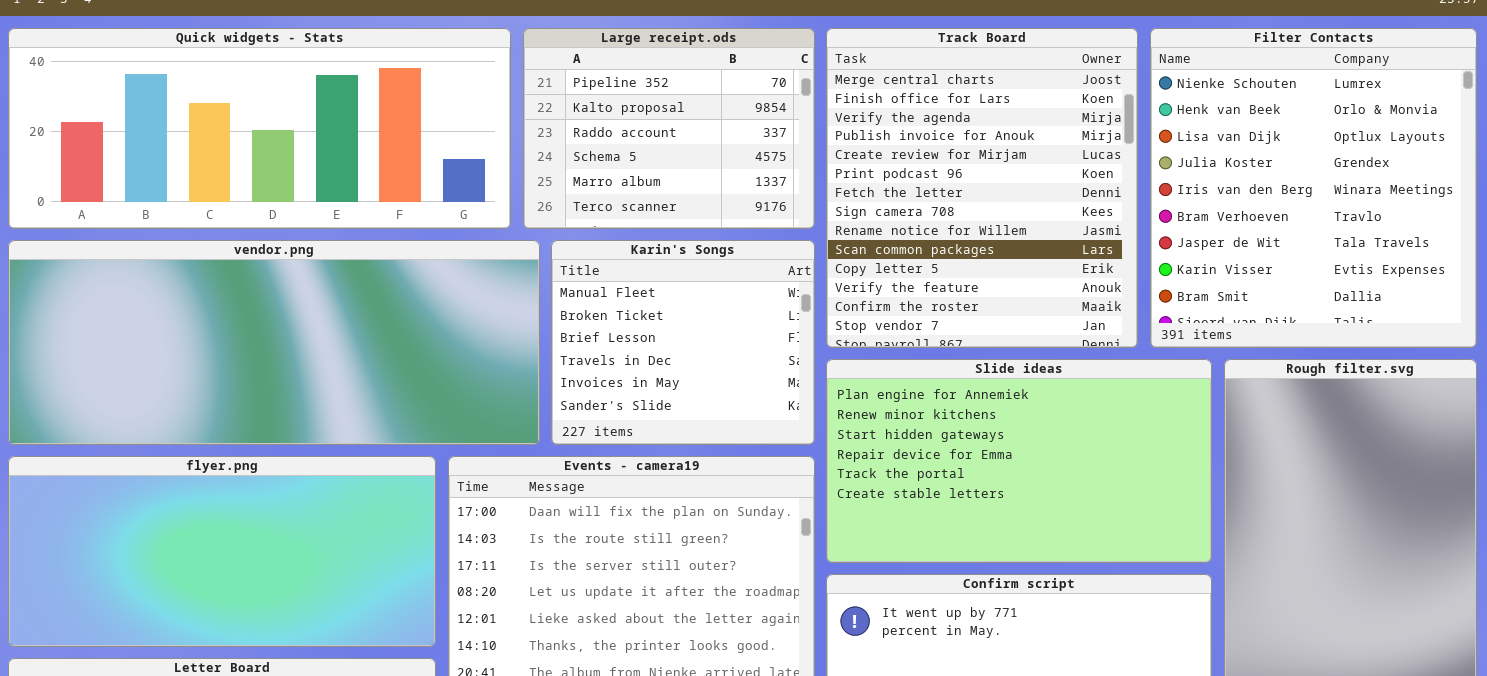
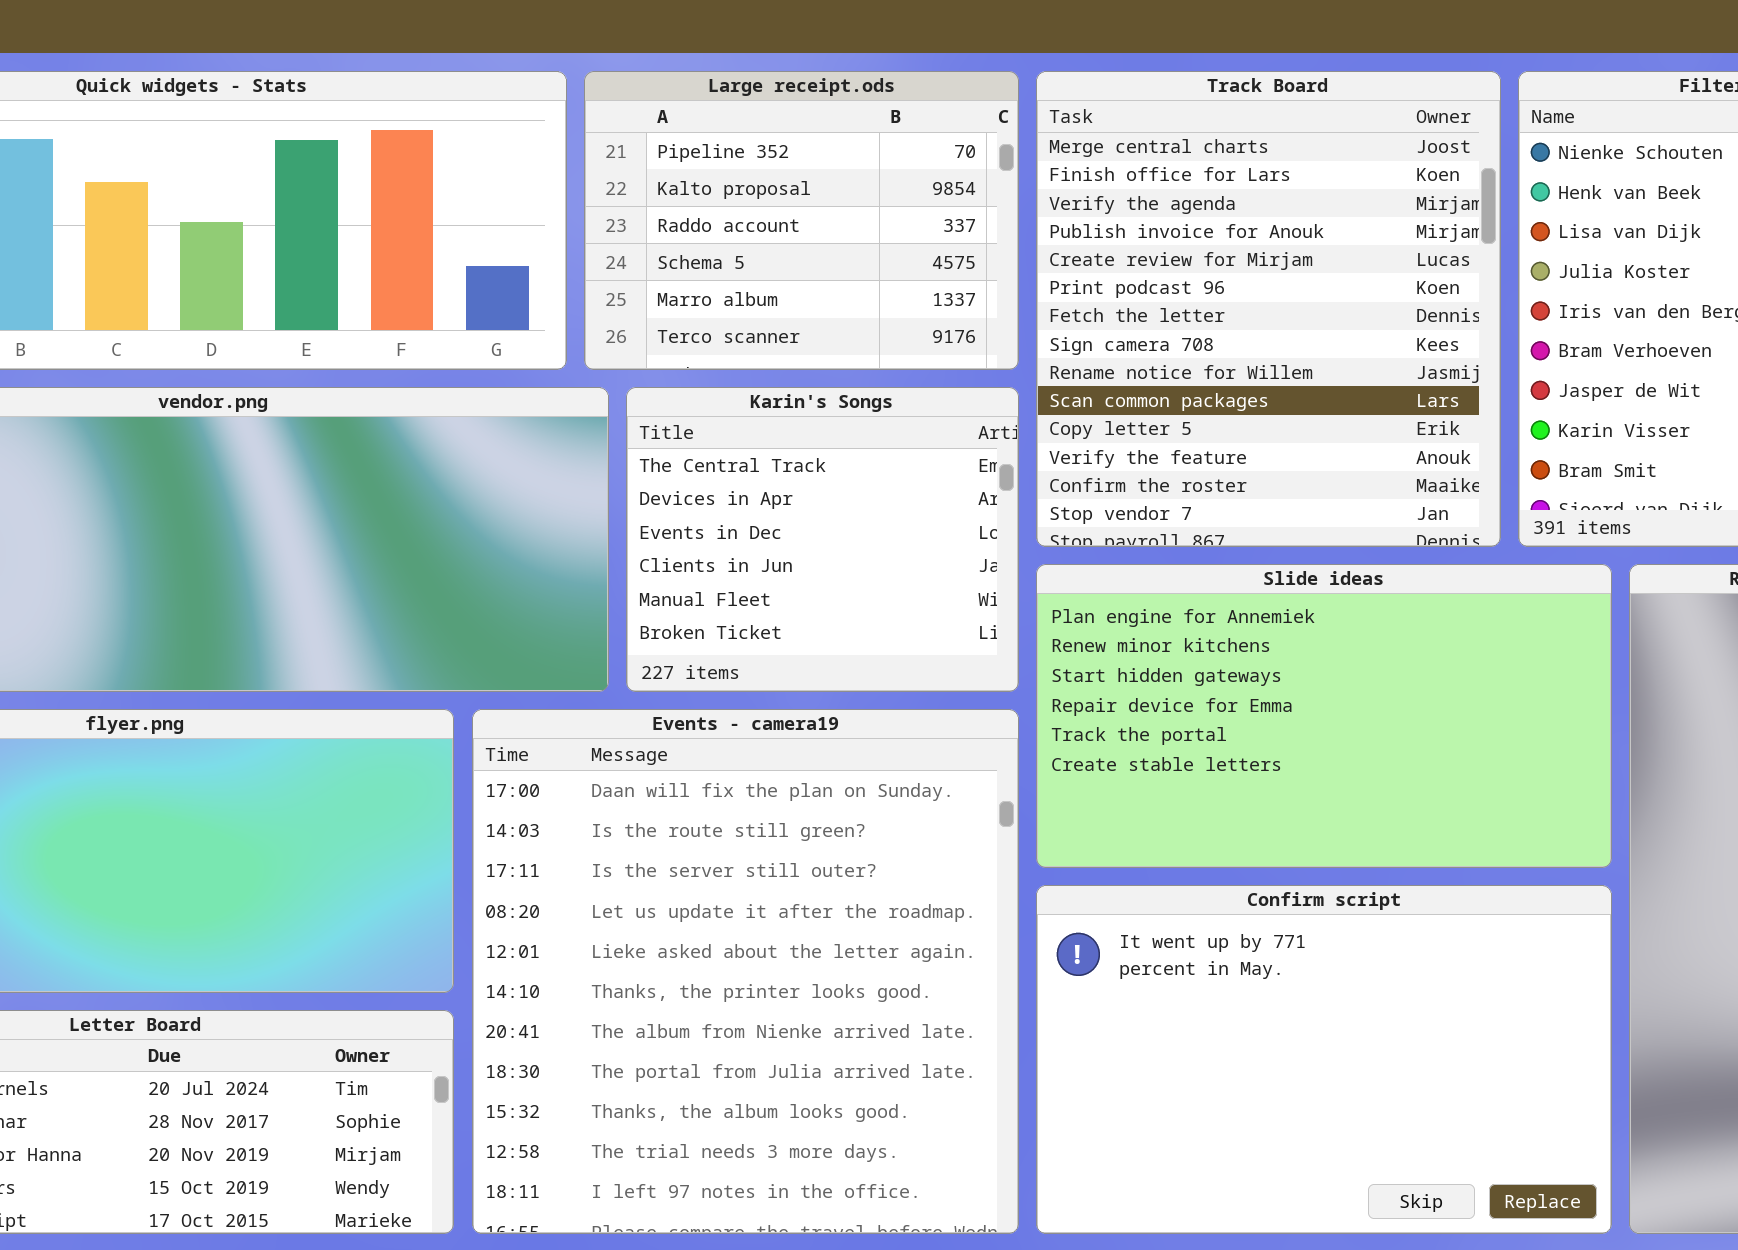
Karin's Songs: [551,240,815,445] -> [626,387,1019,692], scrolled up 4 rows

